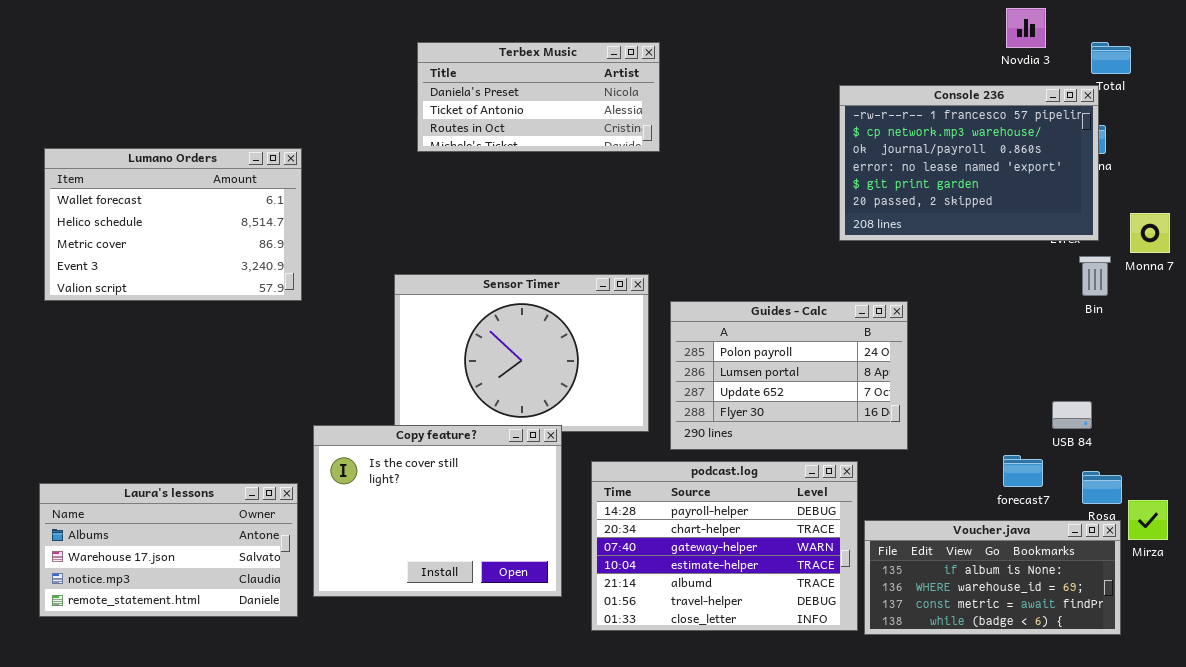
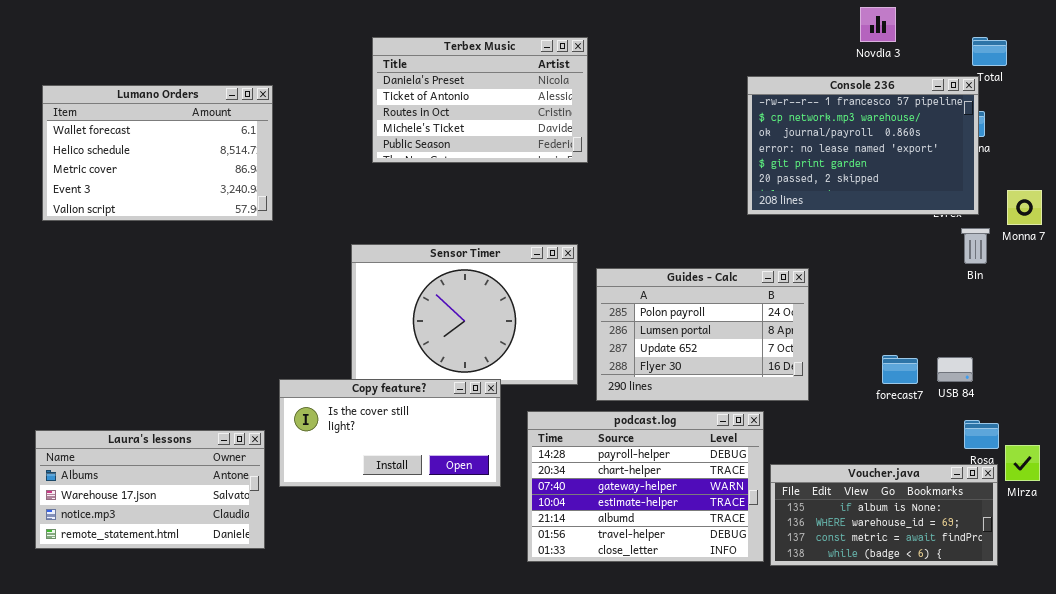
Novdia 3: [1006,8,1046,48] -> [860,7,896,42], moved
Terbex Music: [417,42,660,152] -> [372,37,588,163], resized
Lumano Orders: [44,148,302,301] -> [42,85,273,221], moved
Copy feature?: [313,425,562,597] -> [279,379,501,487], resized
forecast7: [1003,455,1043,487] -> [882,355,918,384], moved

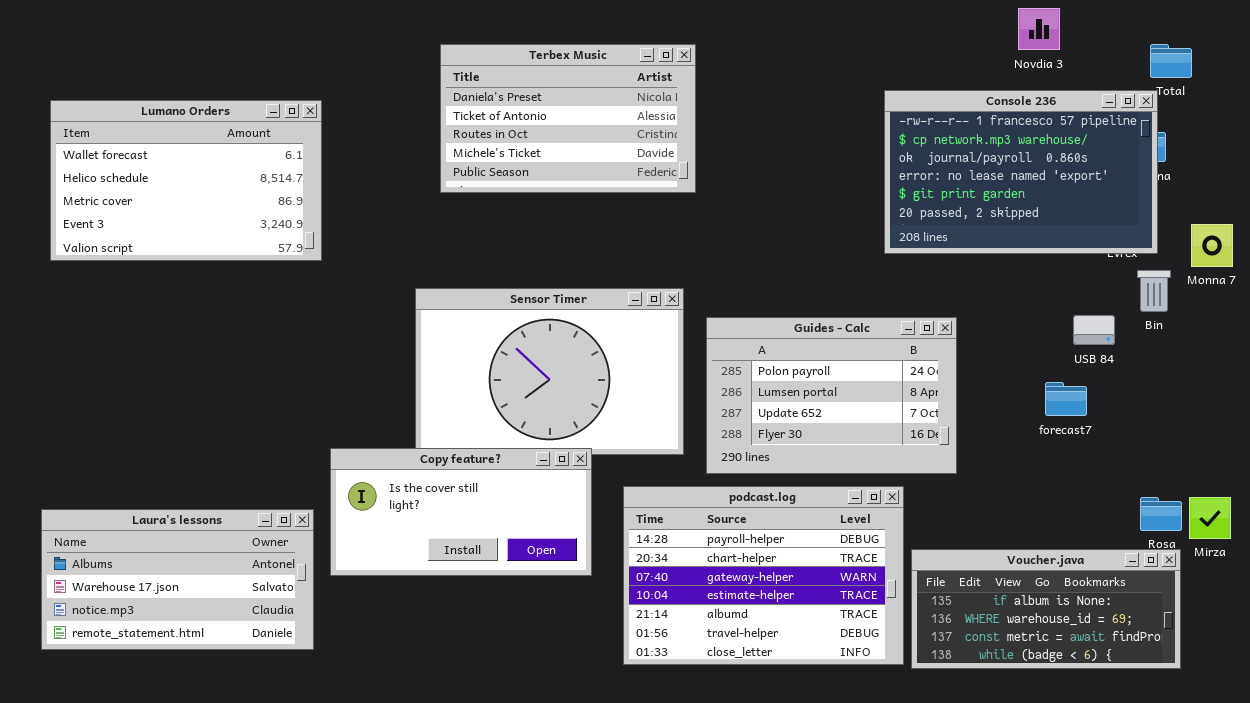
forecast7: [882,355,918,384] -> [1045,382,1087,416], moved
USB 84: [937,357,973,382] -> [1073,315,1115,345], moved
Mirza: [1005,445,1040,481] -> [1189,497,1231,539], moved

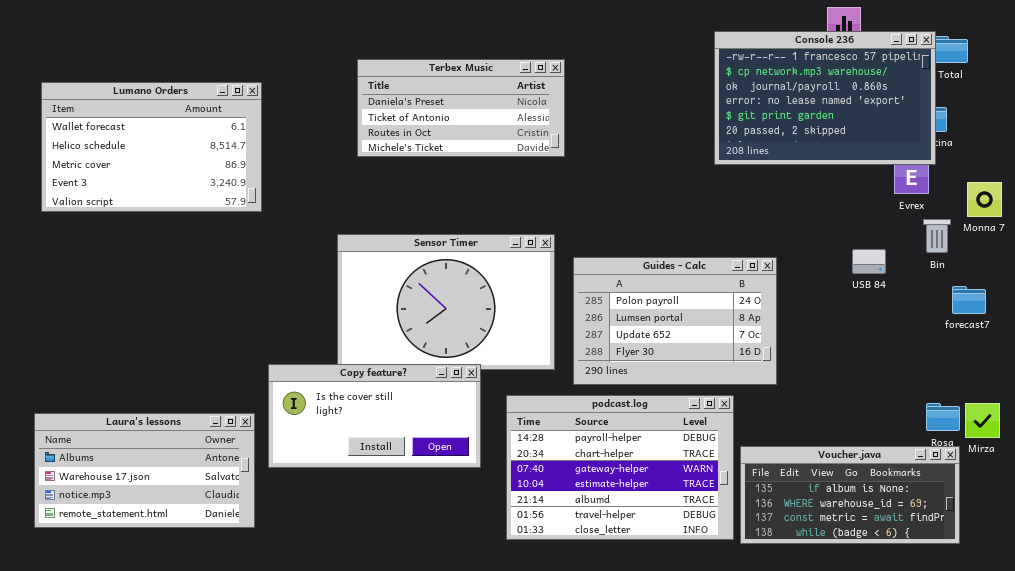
Terbex Music: [440,44,696,193] -> [357,59,565,157], resized
Console 236: [884,90,1158,254] -> [714,31,936,165], moved
USB 84: [1073,315,1115,345] -> [852,249,886,274], moved
forecast7: [1045,382,1087,416] -> [952,286,986,314], moved

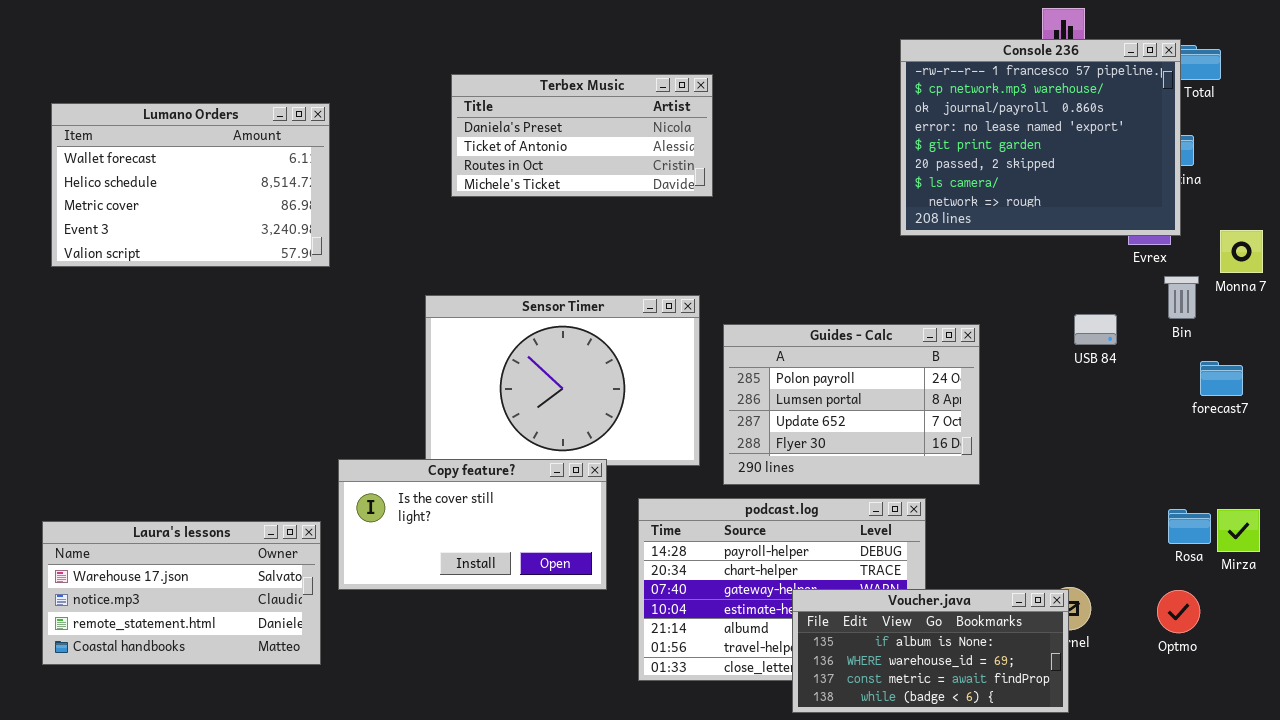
Console 236: [714,31,936,165] -> [900,39,1181,236], resized
Laura's lessons: [34,413,255,528] -> [42,521,321,665], scrolled down 1 row
Voucher.java: [740,446,960,544] -> [792,589,1069,713], moved

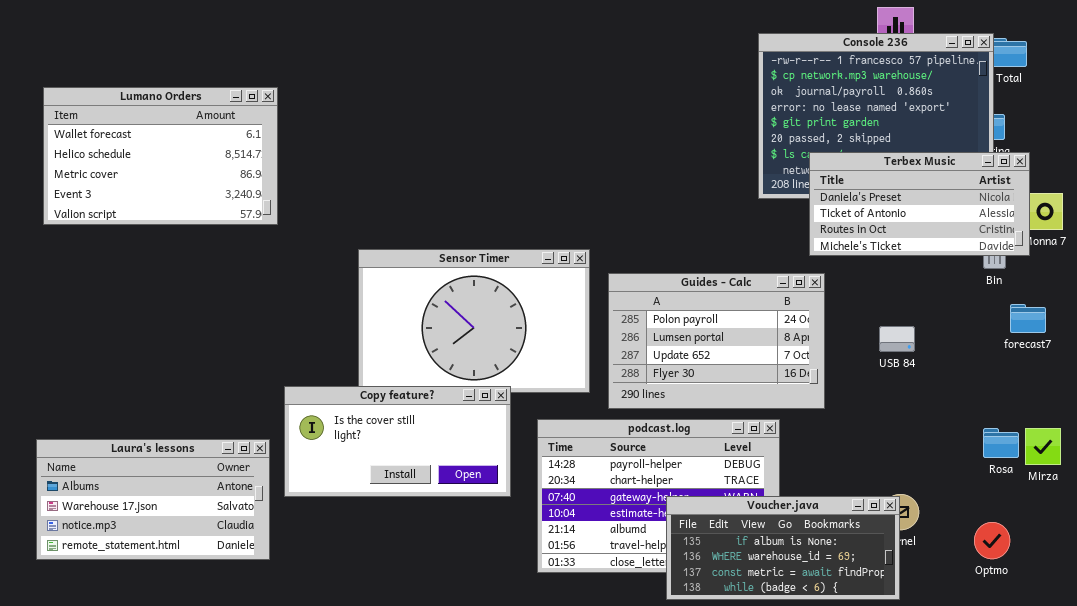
Terbex Music: [451,74,713,197] -> [809,152,1030,256], moved
USB 84: [1074,314,1117,345] -> [879,326,915,352], moved
Laura's lessons: [42,521,321,665] -> [36,439,270,560], scrolled up 1 row
Optmo: [1157,590,1200,633] -> [974,522,1010,559], moved

